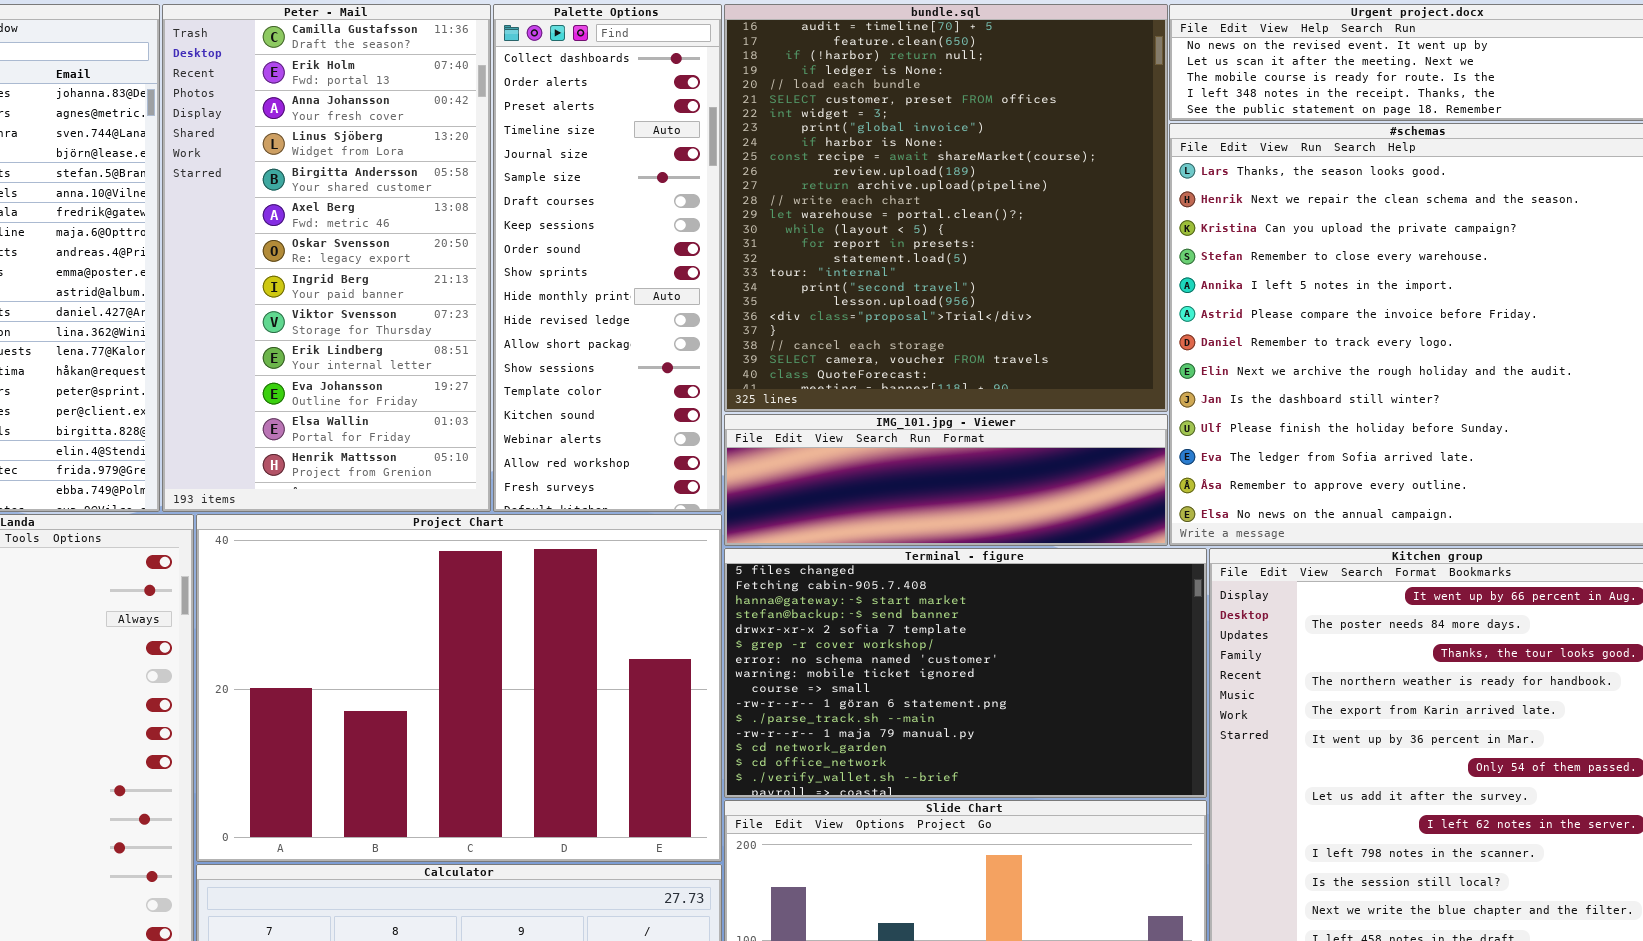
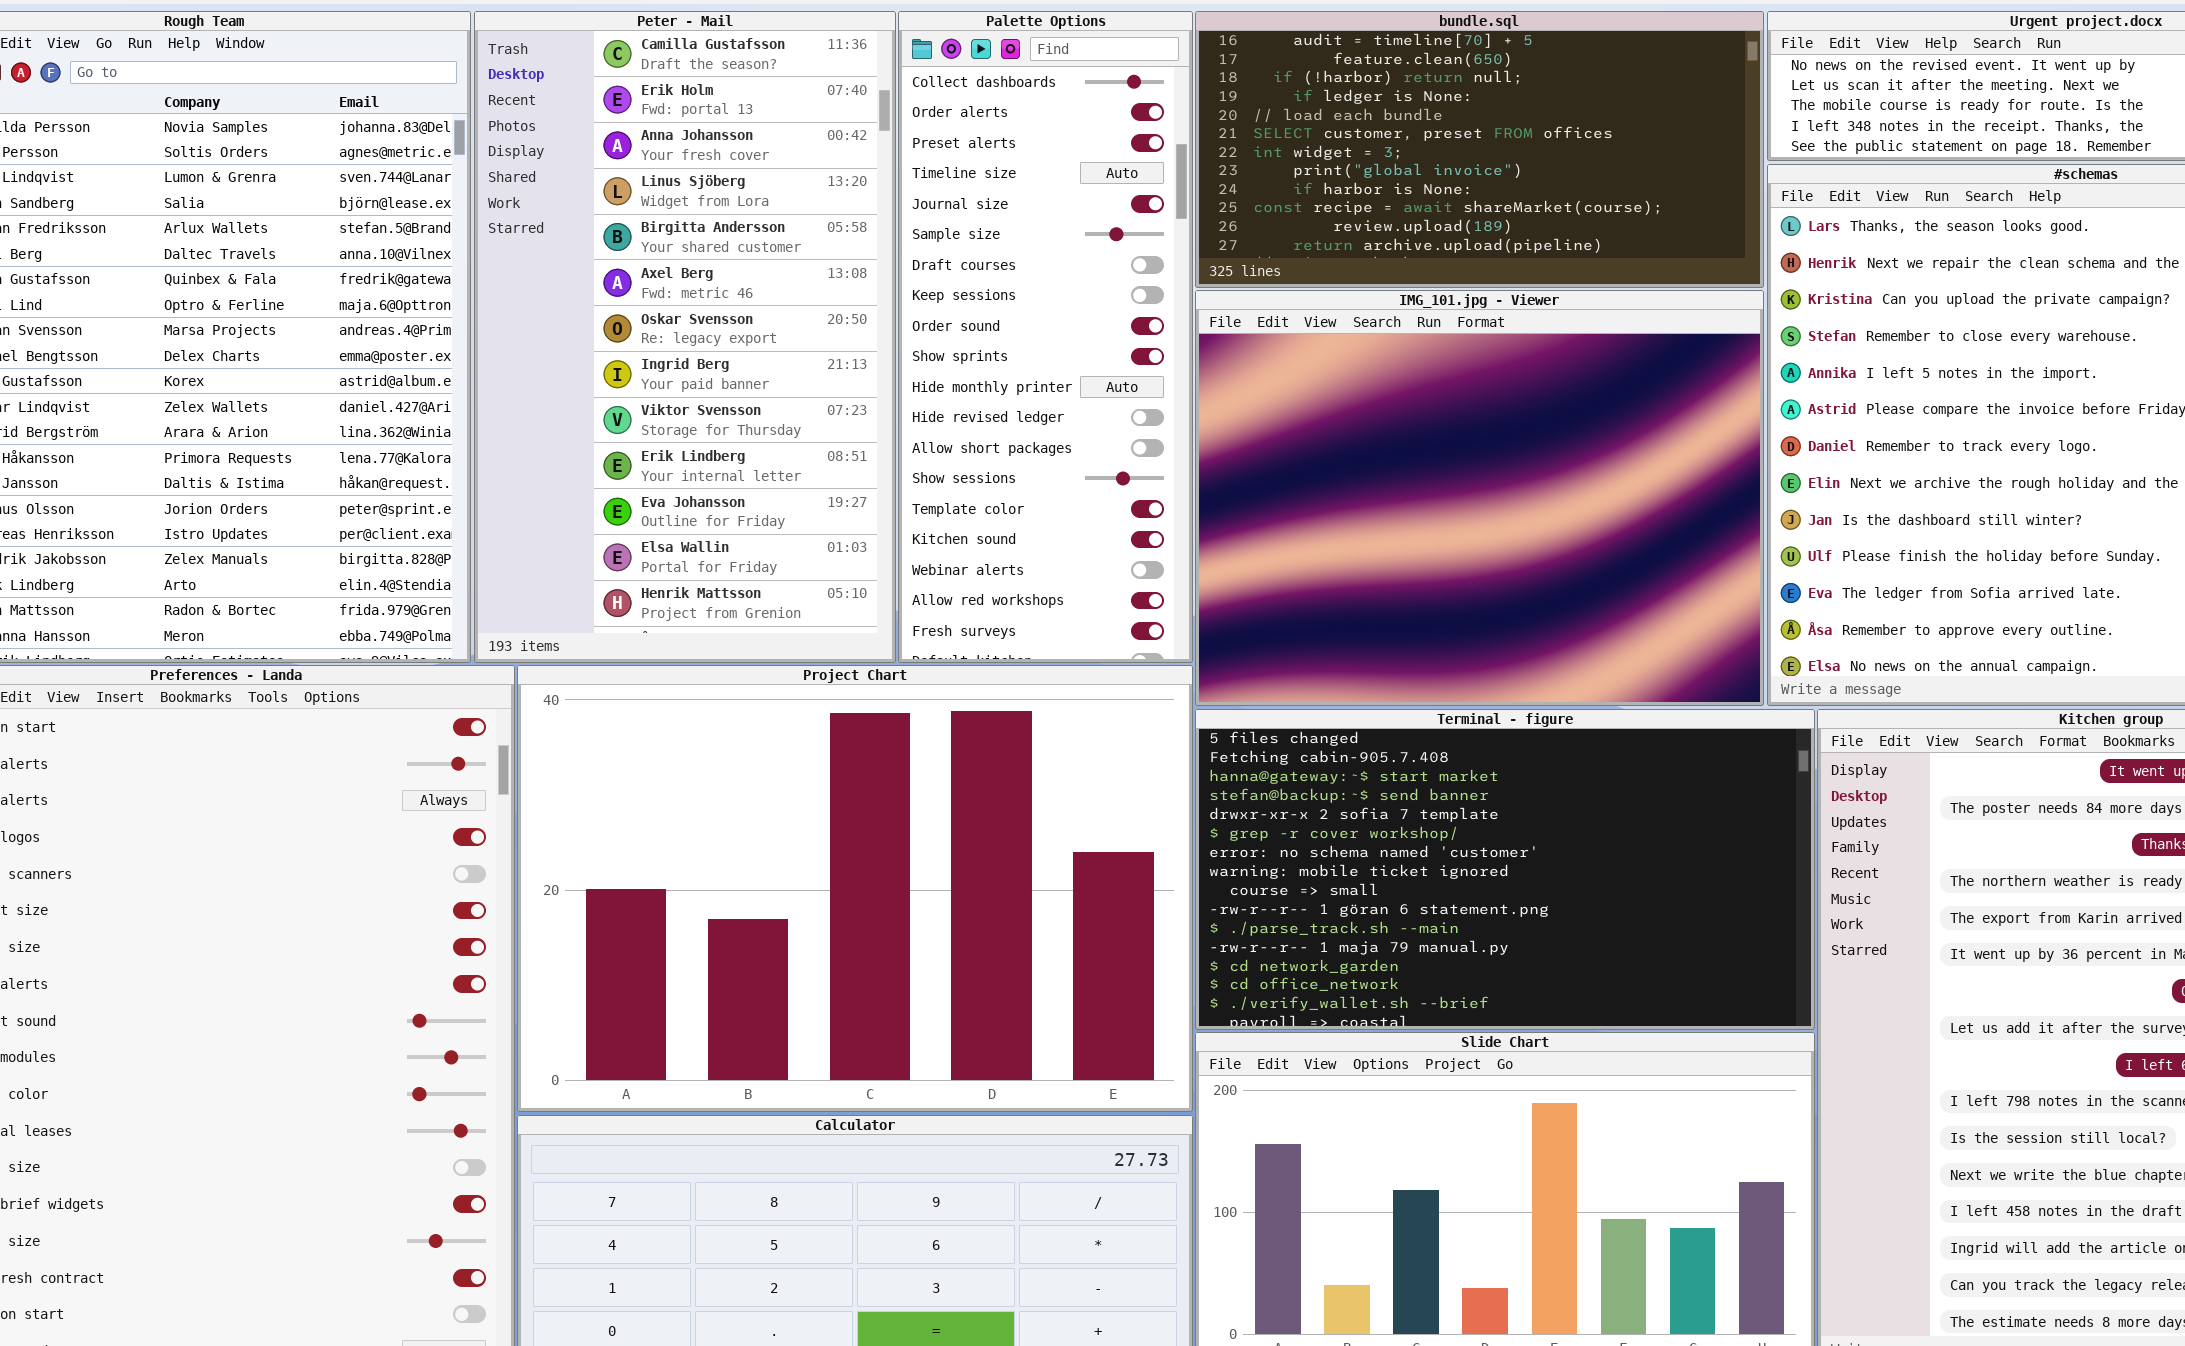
bundle.sql: [724,4,1168,412] -> [1195,11,1764,288], resized
IMG_101.jpg - Viewer: [724,414,1168,546] -> [1195,290,1764,706], resized

